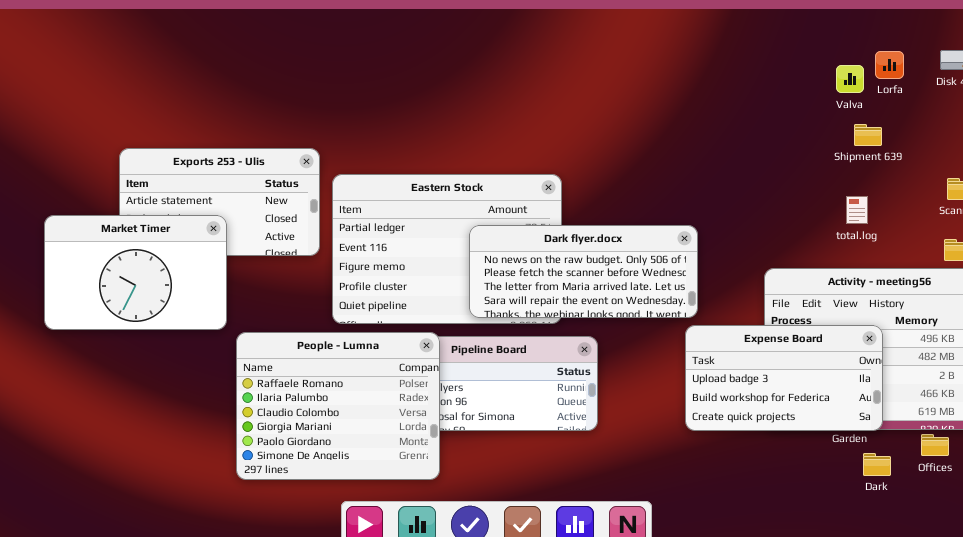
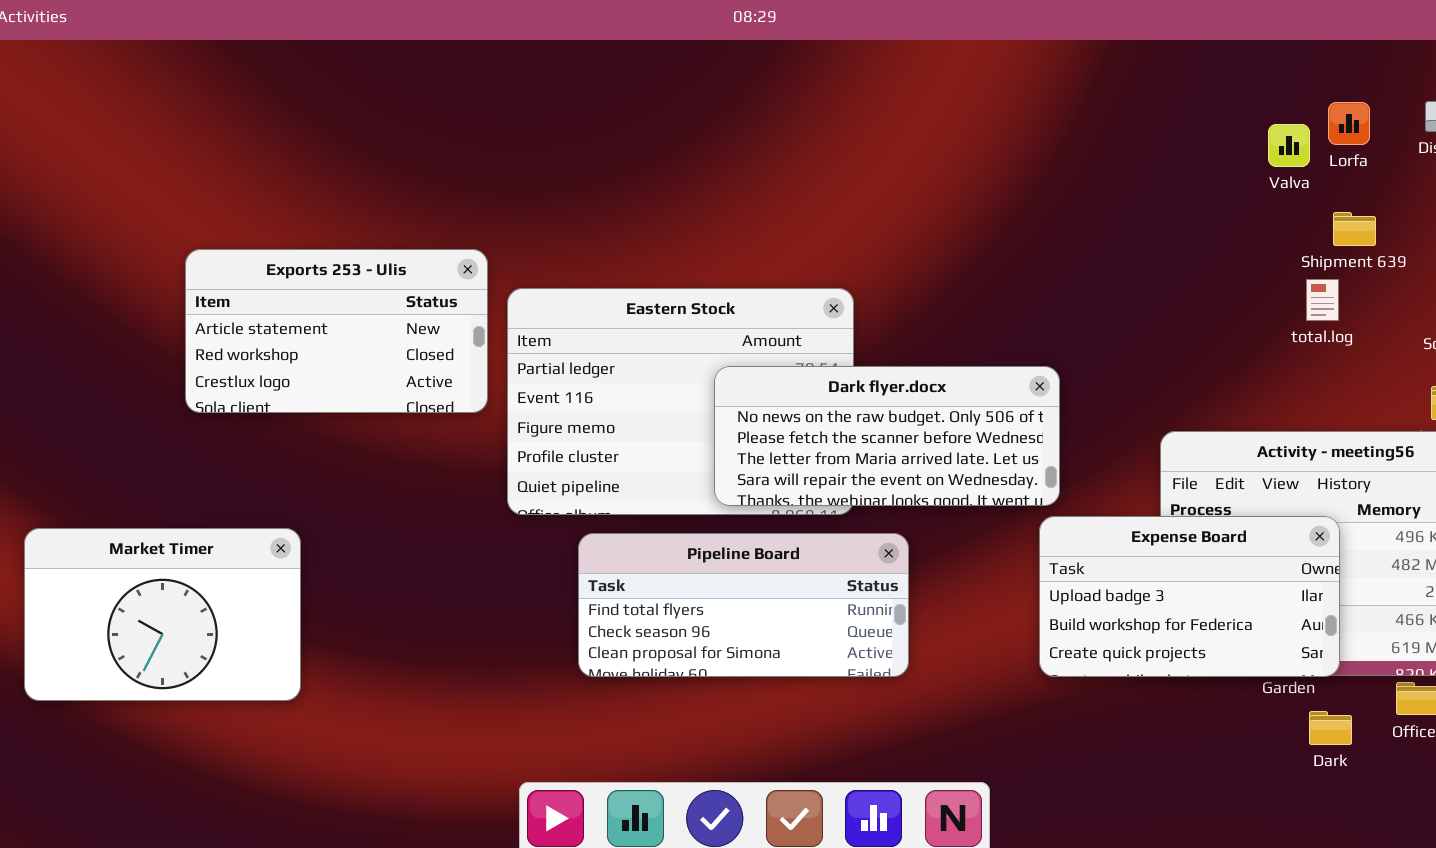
Shipment 639: [854,124,882,146] -> [1333,212,1376,246], moved
total.log: [846,196,868,224] -> [1306,279,1339,321], moved
Market Timer: [44,215,227,330] -> [24,528,301,701], moved
People - Lumna: [236,332,440,480] -> none, closed

